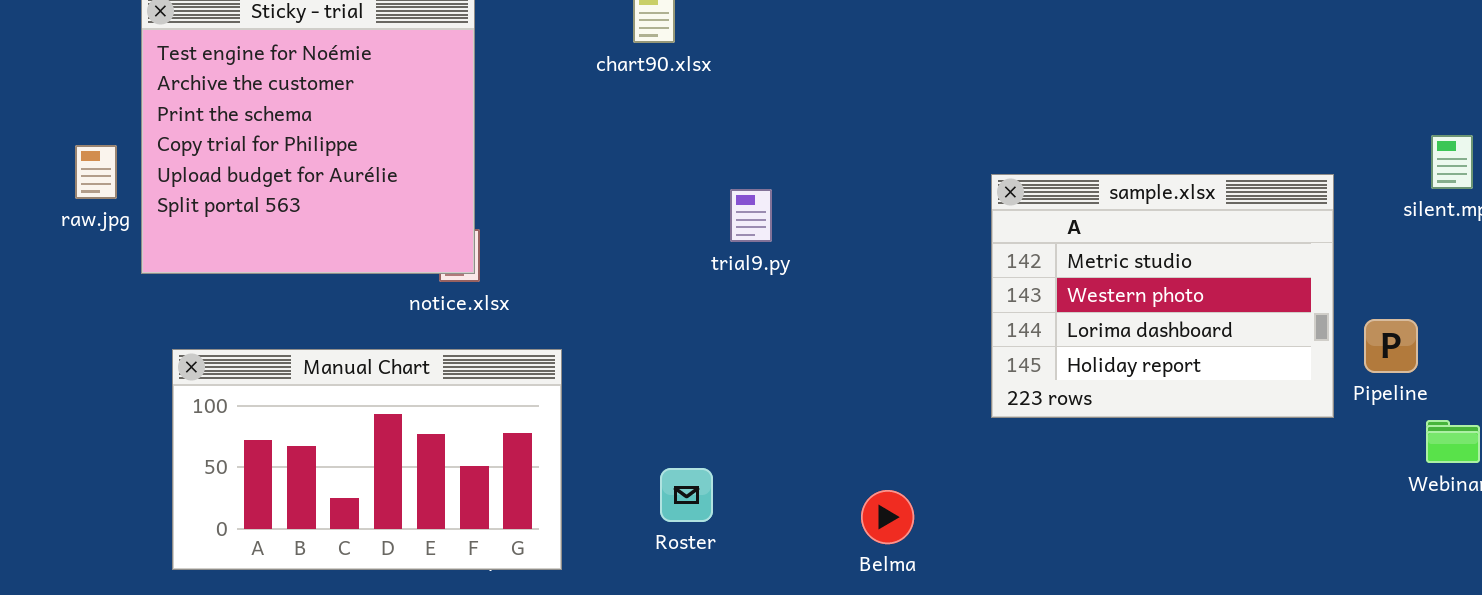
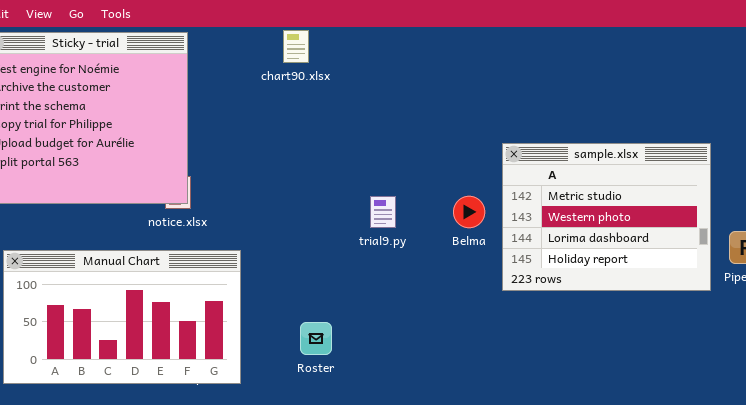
trial9.py: [730,189,772,242] -> [370,196,396,228], moved
Belma: [861,490,914,544] -> [453,196,485,228], moved

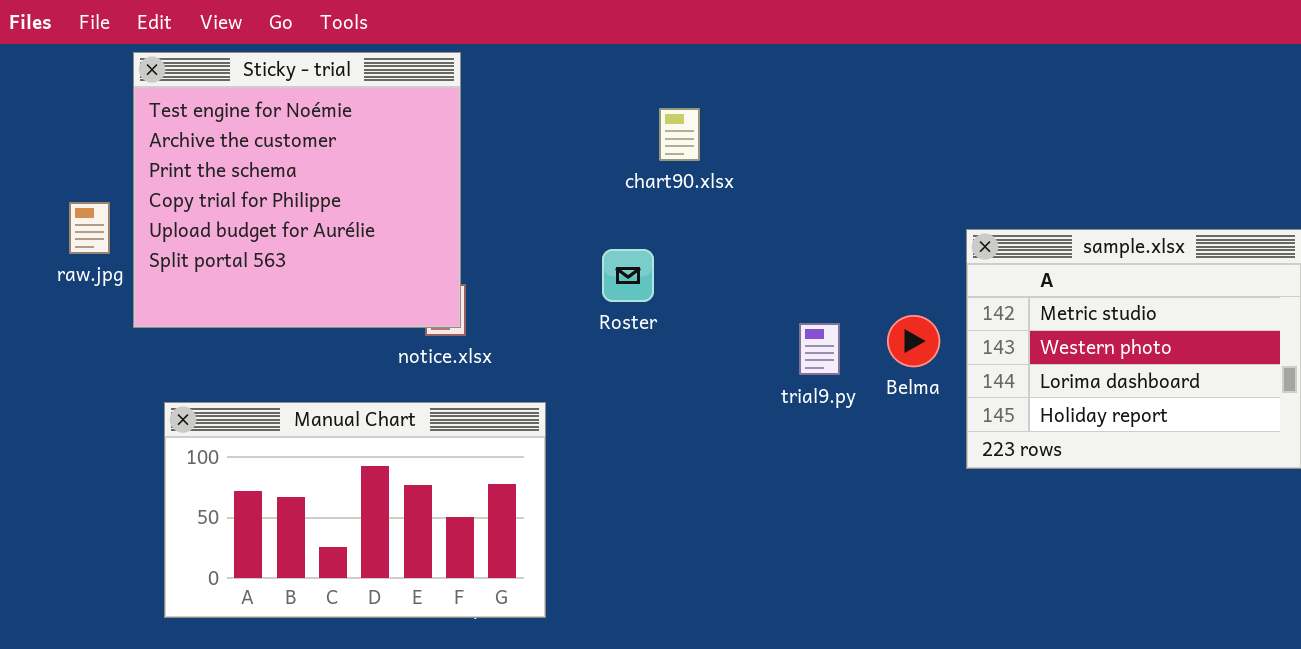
chart90.xlsx: [283,30,309,63] -> [659,108,700,161], moved
trial9.py: [370,196,396,228] -> [799,323,840,375], moved
Roster: [300,322,332,355] -> [602,249,654,302], moved

